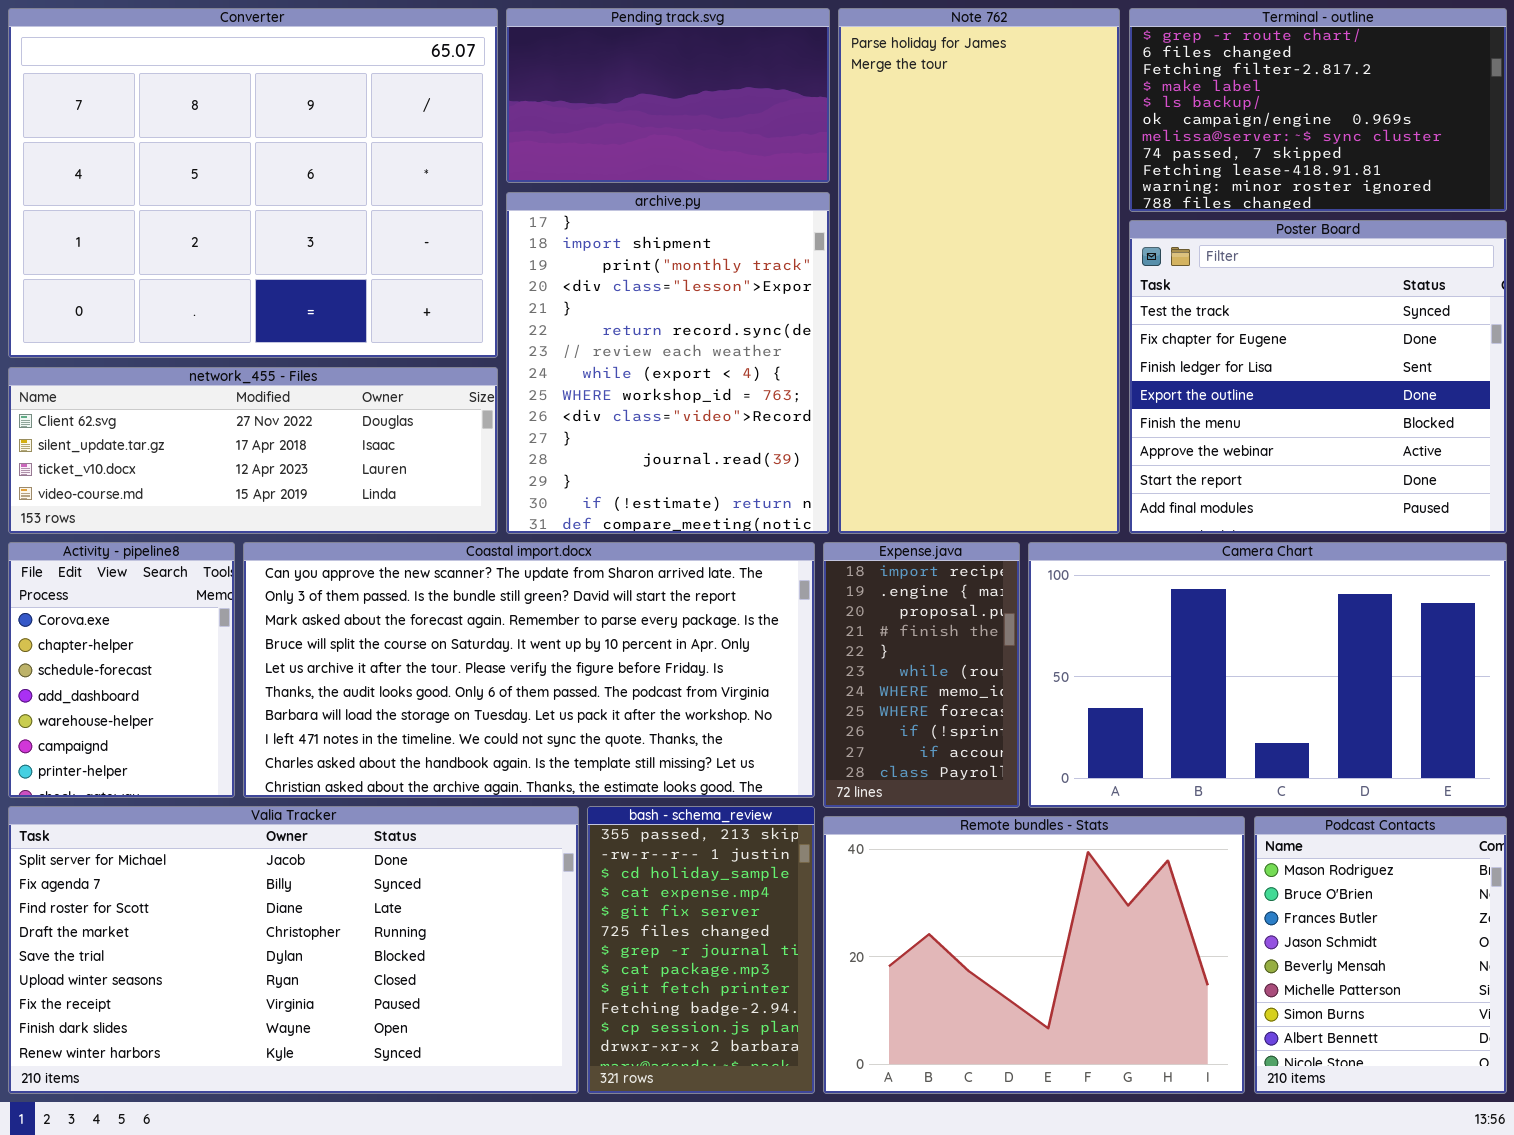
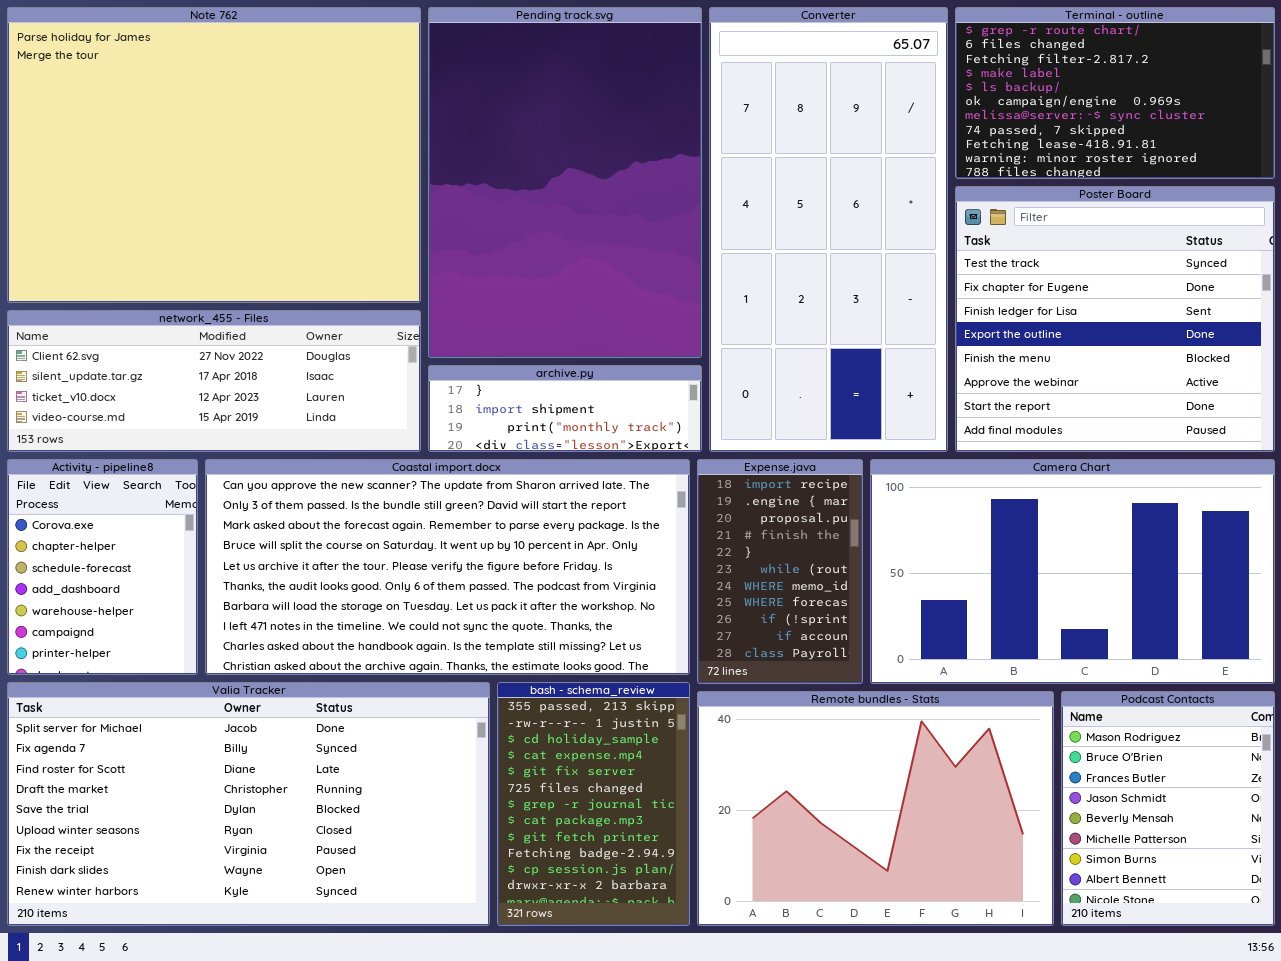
Converter: [8,8,498,358] -> [709,7,948,452], moved, resized
Pending track.svg: [506,8,830,183] -> [428,7,702,358], resized
Note 762: [838,8,1120,534] -> [7,7,421,303], moved, resized
archive.py: [506,192,830,534] -> [428,365,702,452], resized

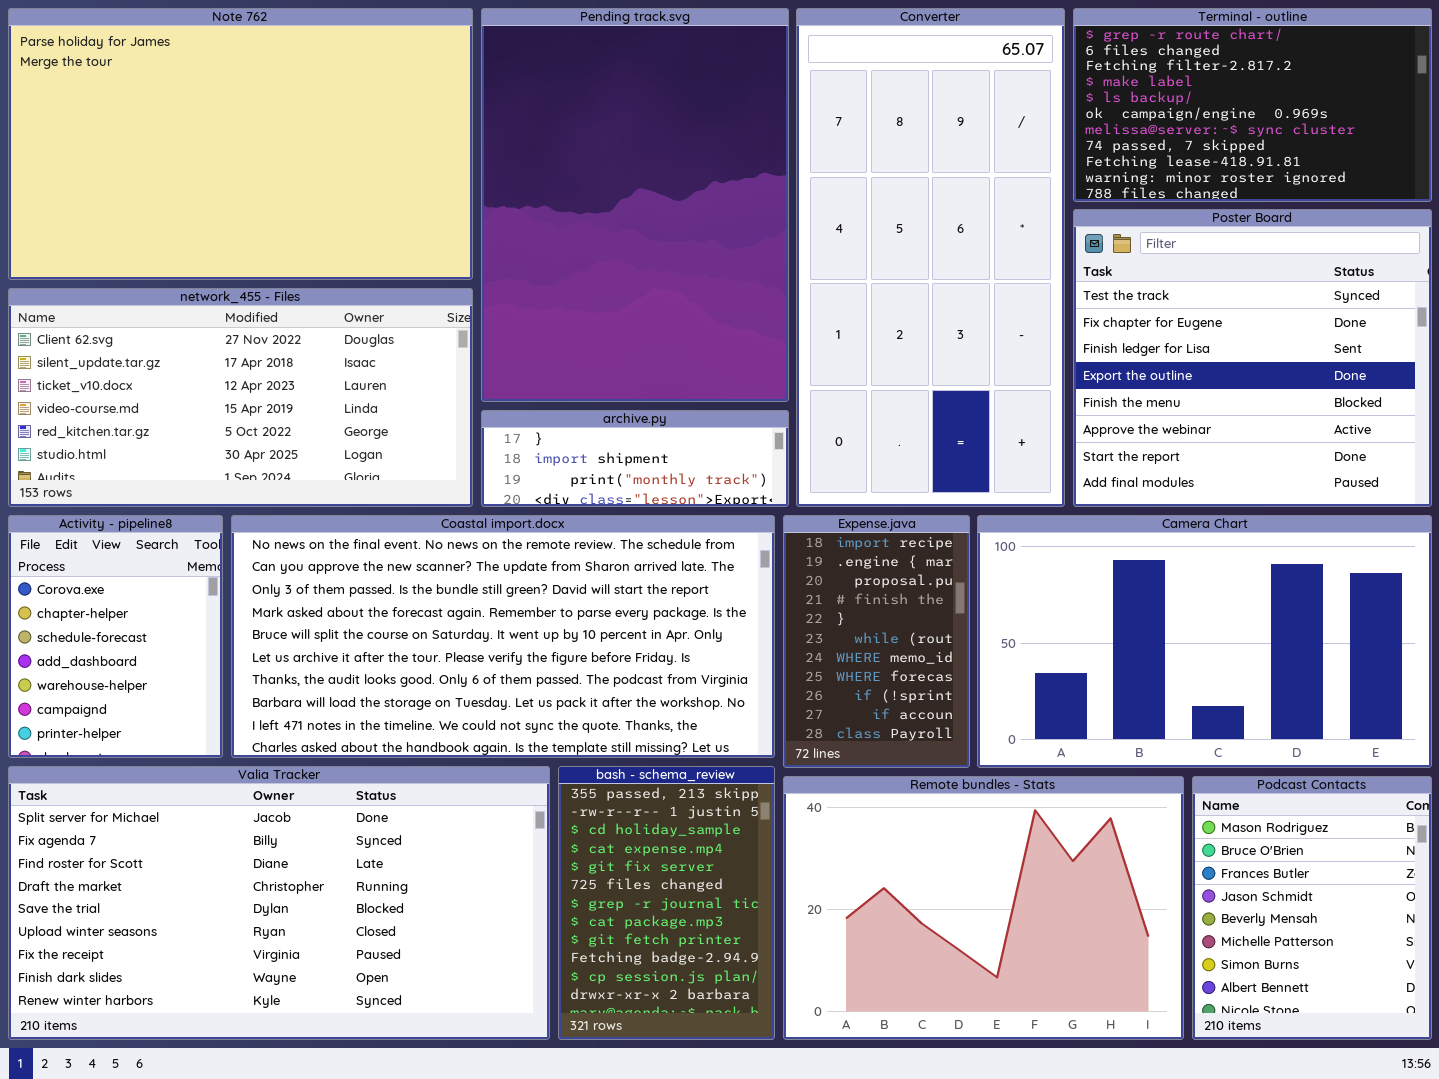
Note 762: [7,7,421,303] -> [8,8,473,280], resized
network_455 - Files: [7,310,421,452] -> [8,288,473,507], resized
Coastal import.docx: [205,459,690,675] -> [231,515,775,758], scrolled up 1 row

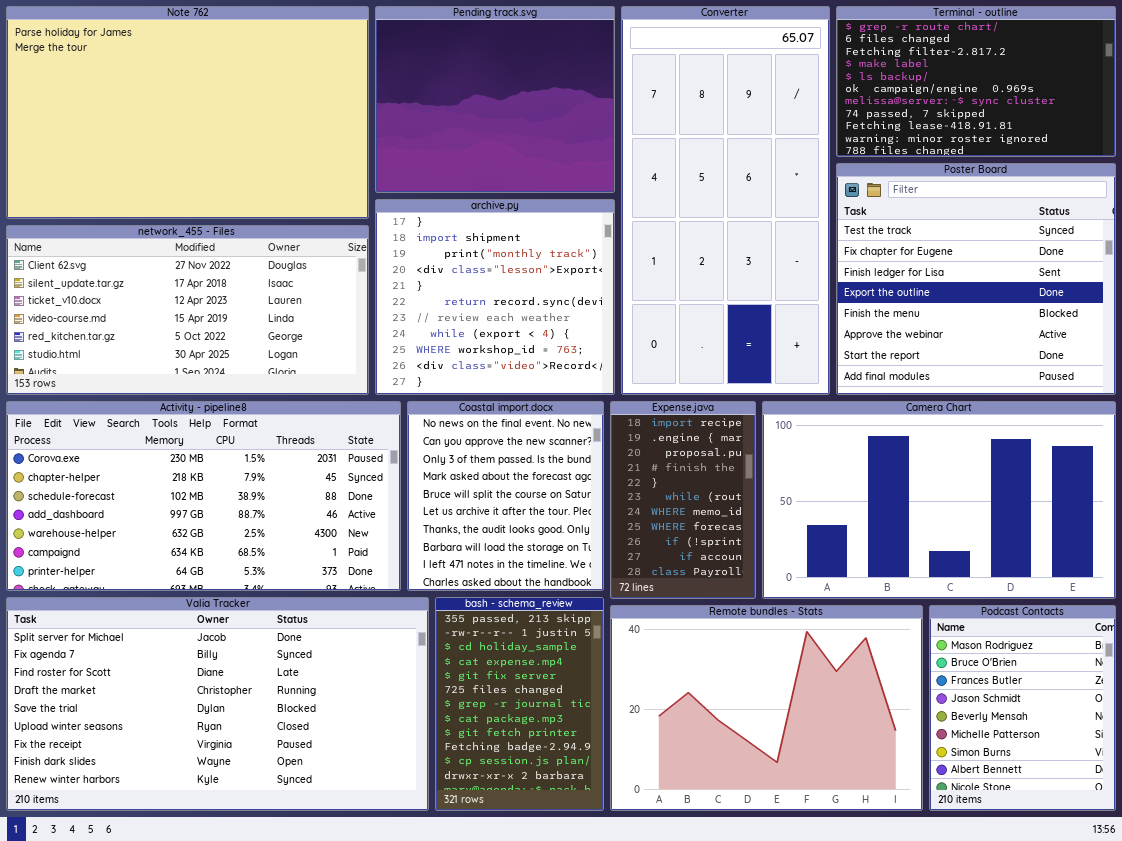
Pending track.svg: [481,8,789,402] -> [375,6,615,193], resized
archive.py: [481,410,789,507] -> [375,199,615,395], resized
Activity - pipeline8: [8,515,223,758] -> [6,401,401,591], resized
Coastal import.docx: [231,515,775,758] -> [407,401,604,591], resized

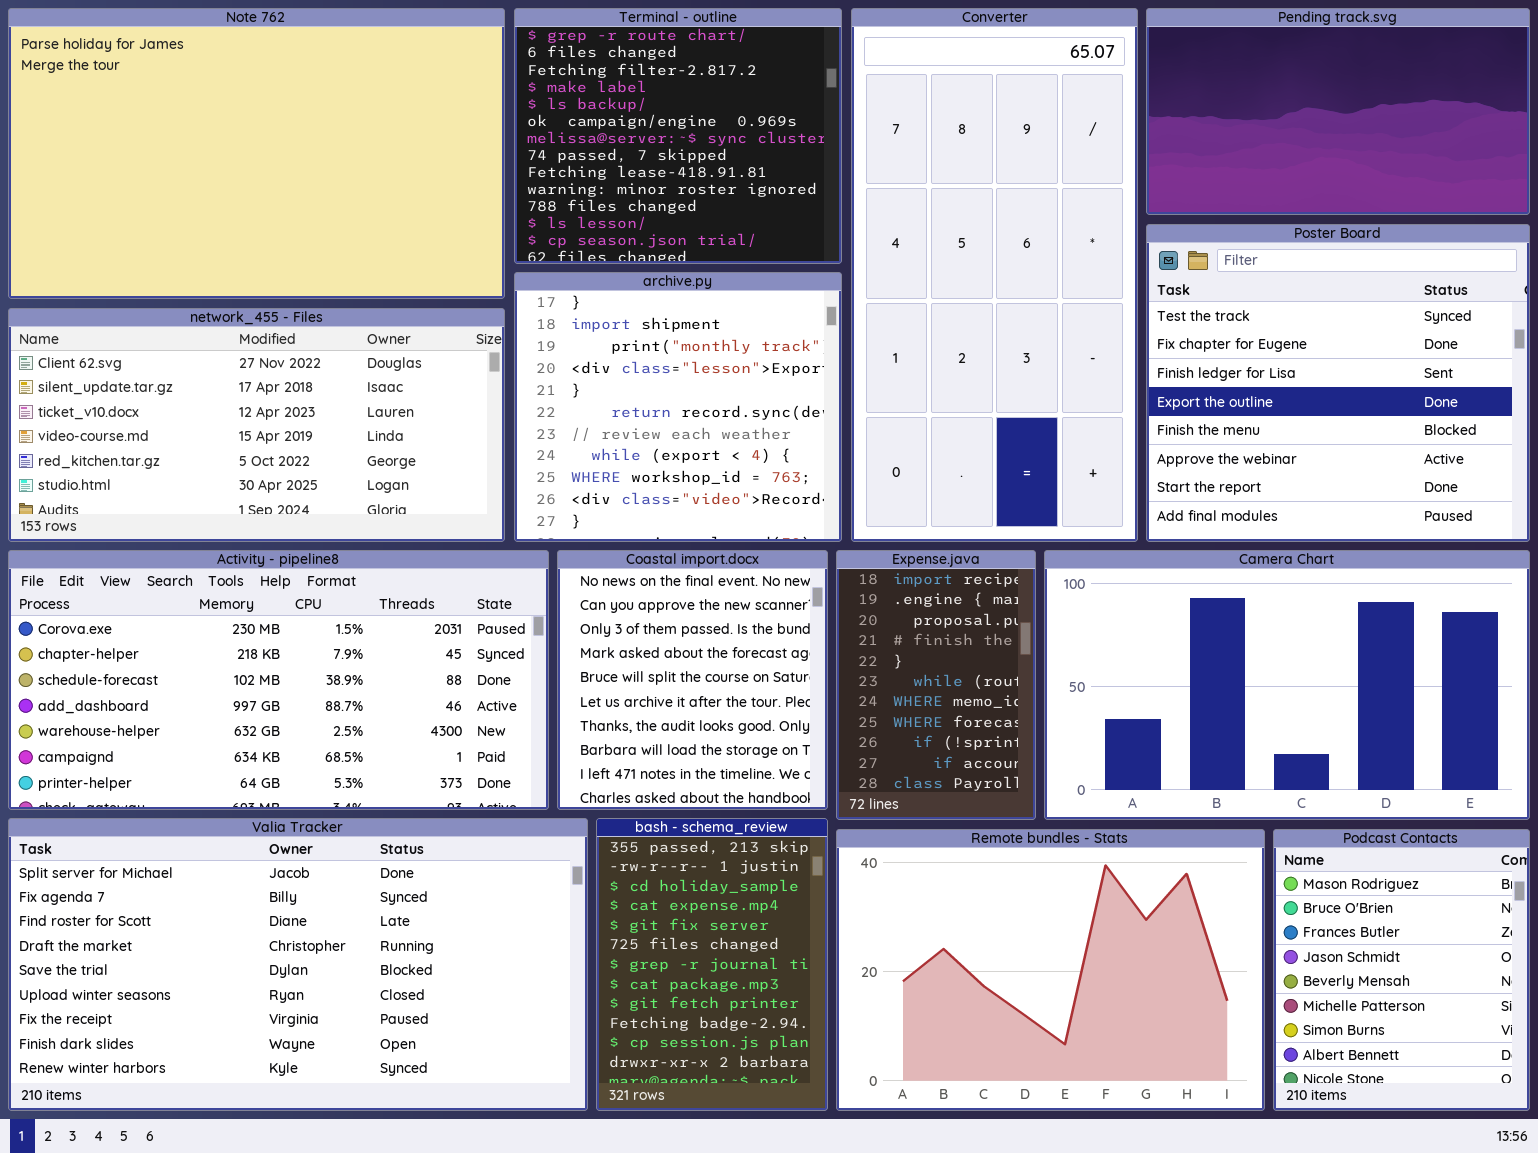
Pending track.svg: [375,6,615,193] -> [1146,8,1530,215], moved, resized
Terminal - outline: [836,6,1116,157] -> [514,8,842,264], moved, resized

